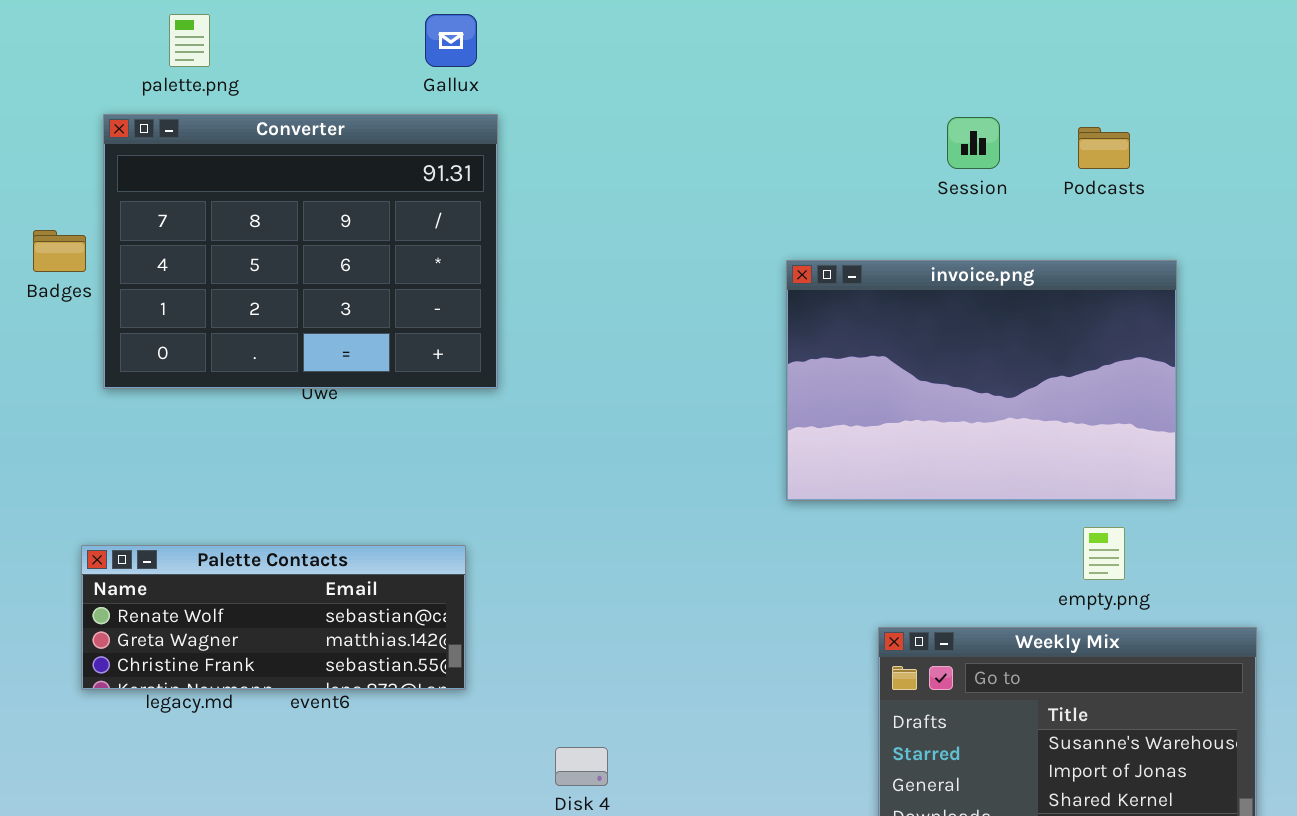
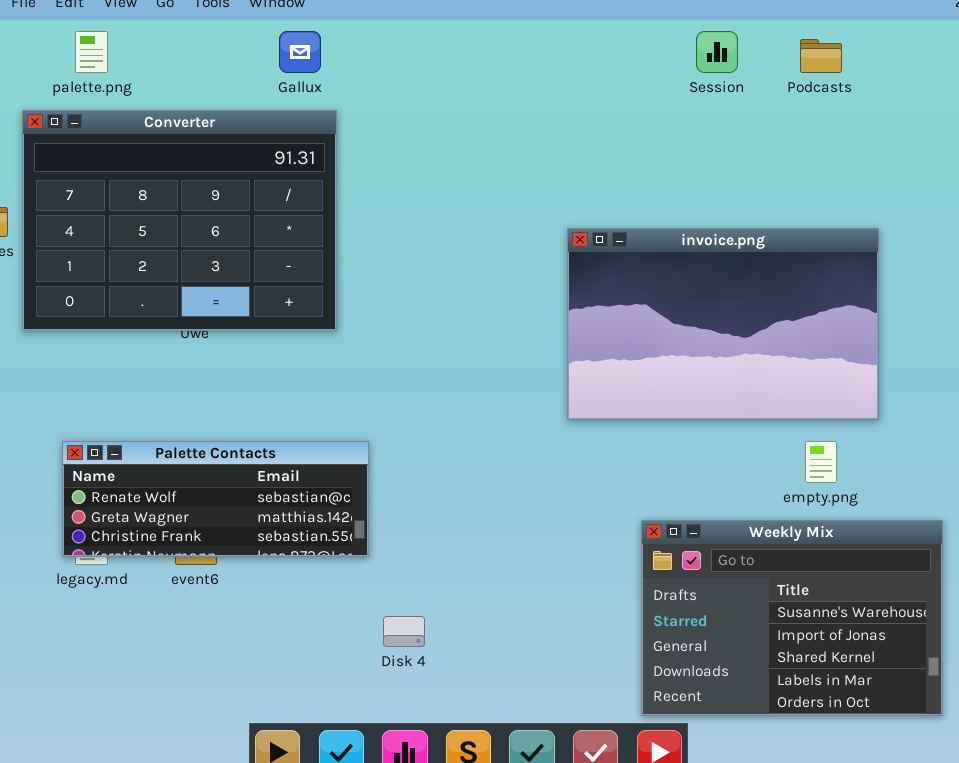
Session: [947,117,1000,169] -> [696,31,738,73], moved
Podcasts: [1078,127,1130,169] -> [800,39,842,73], moved
Palette Contacts: [81,545,466,690] -> [62,441,369,557], moved

